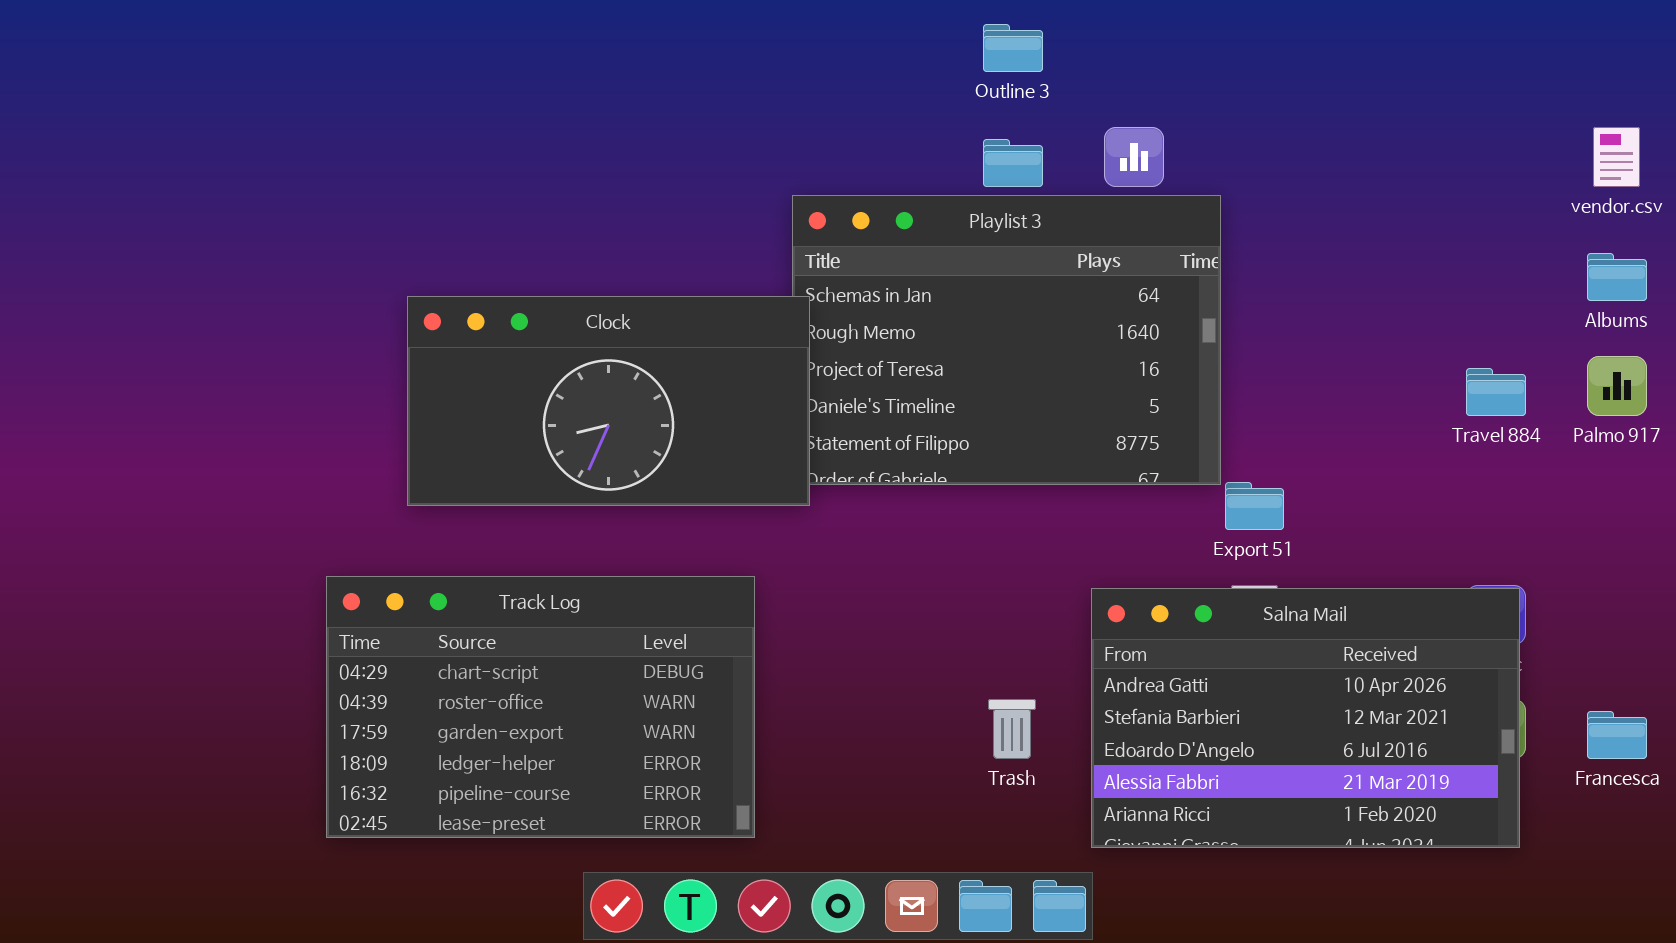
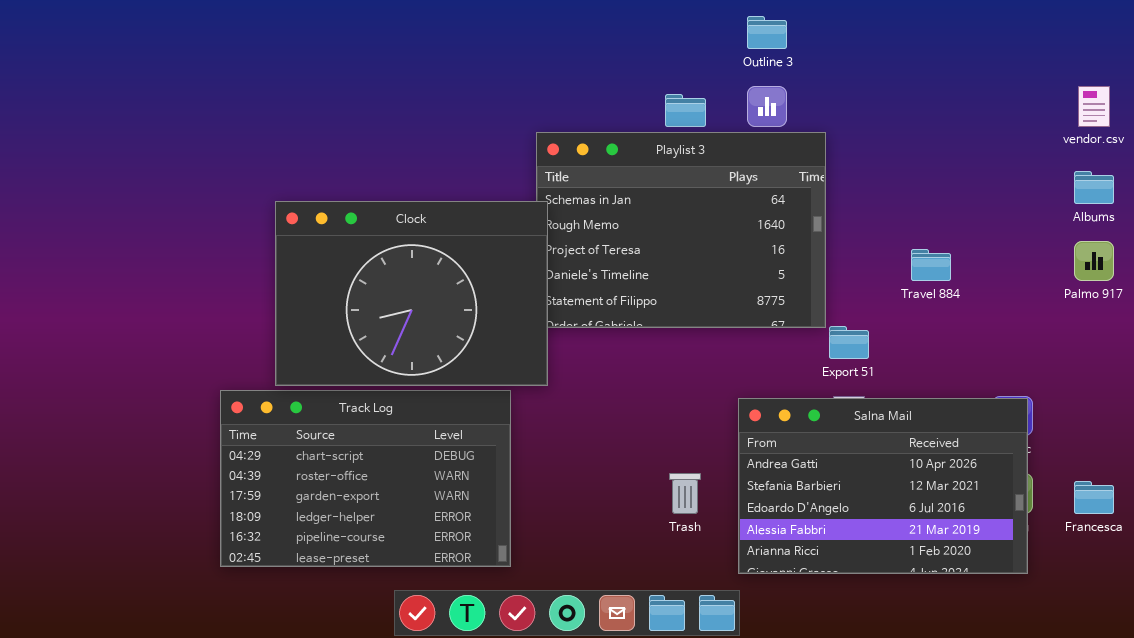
Outline 3: [983,24,1043,72] -> [747,16,787,49], moved
Clock: [407,296,810,506] -> [275,201,548,386], resized
Travel 884: [1466,368,1526,416] -> [911,249,951,281], moved

